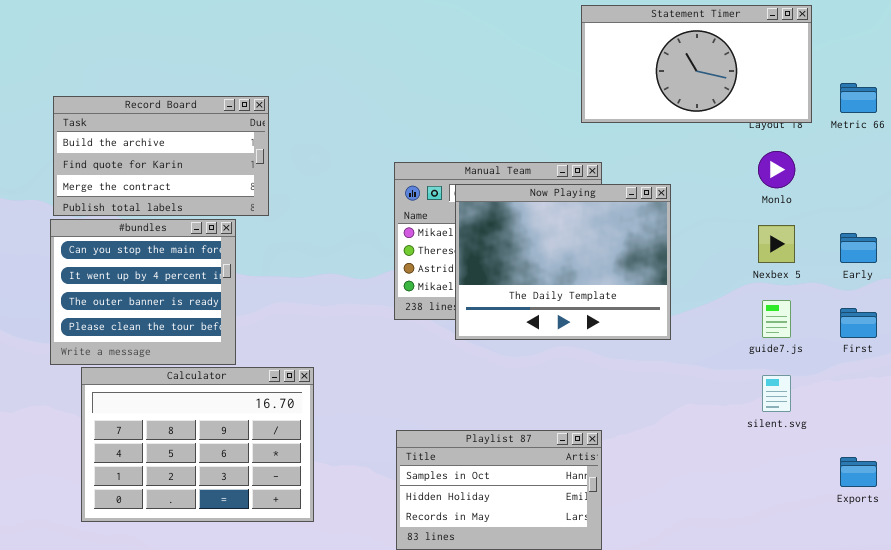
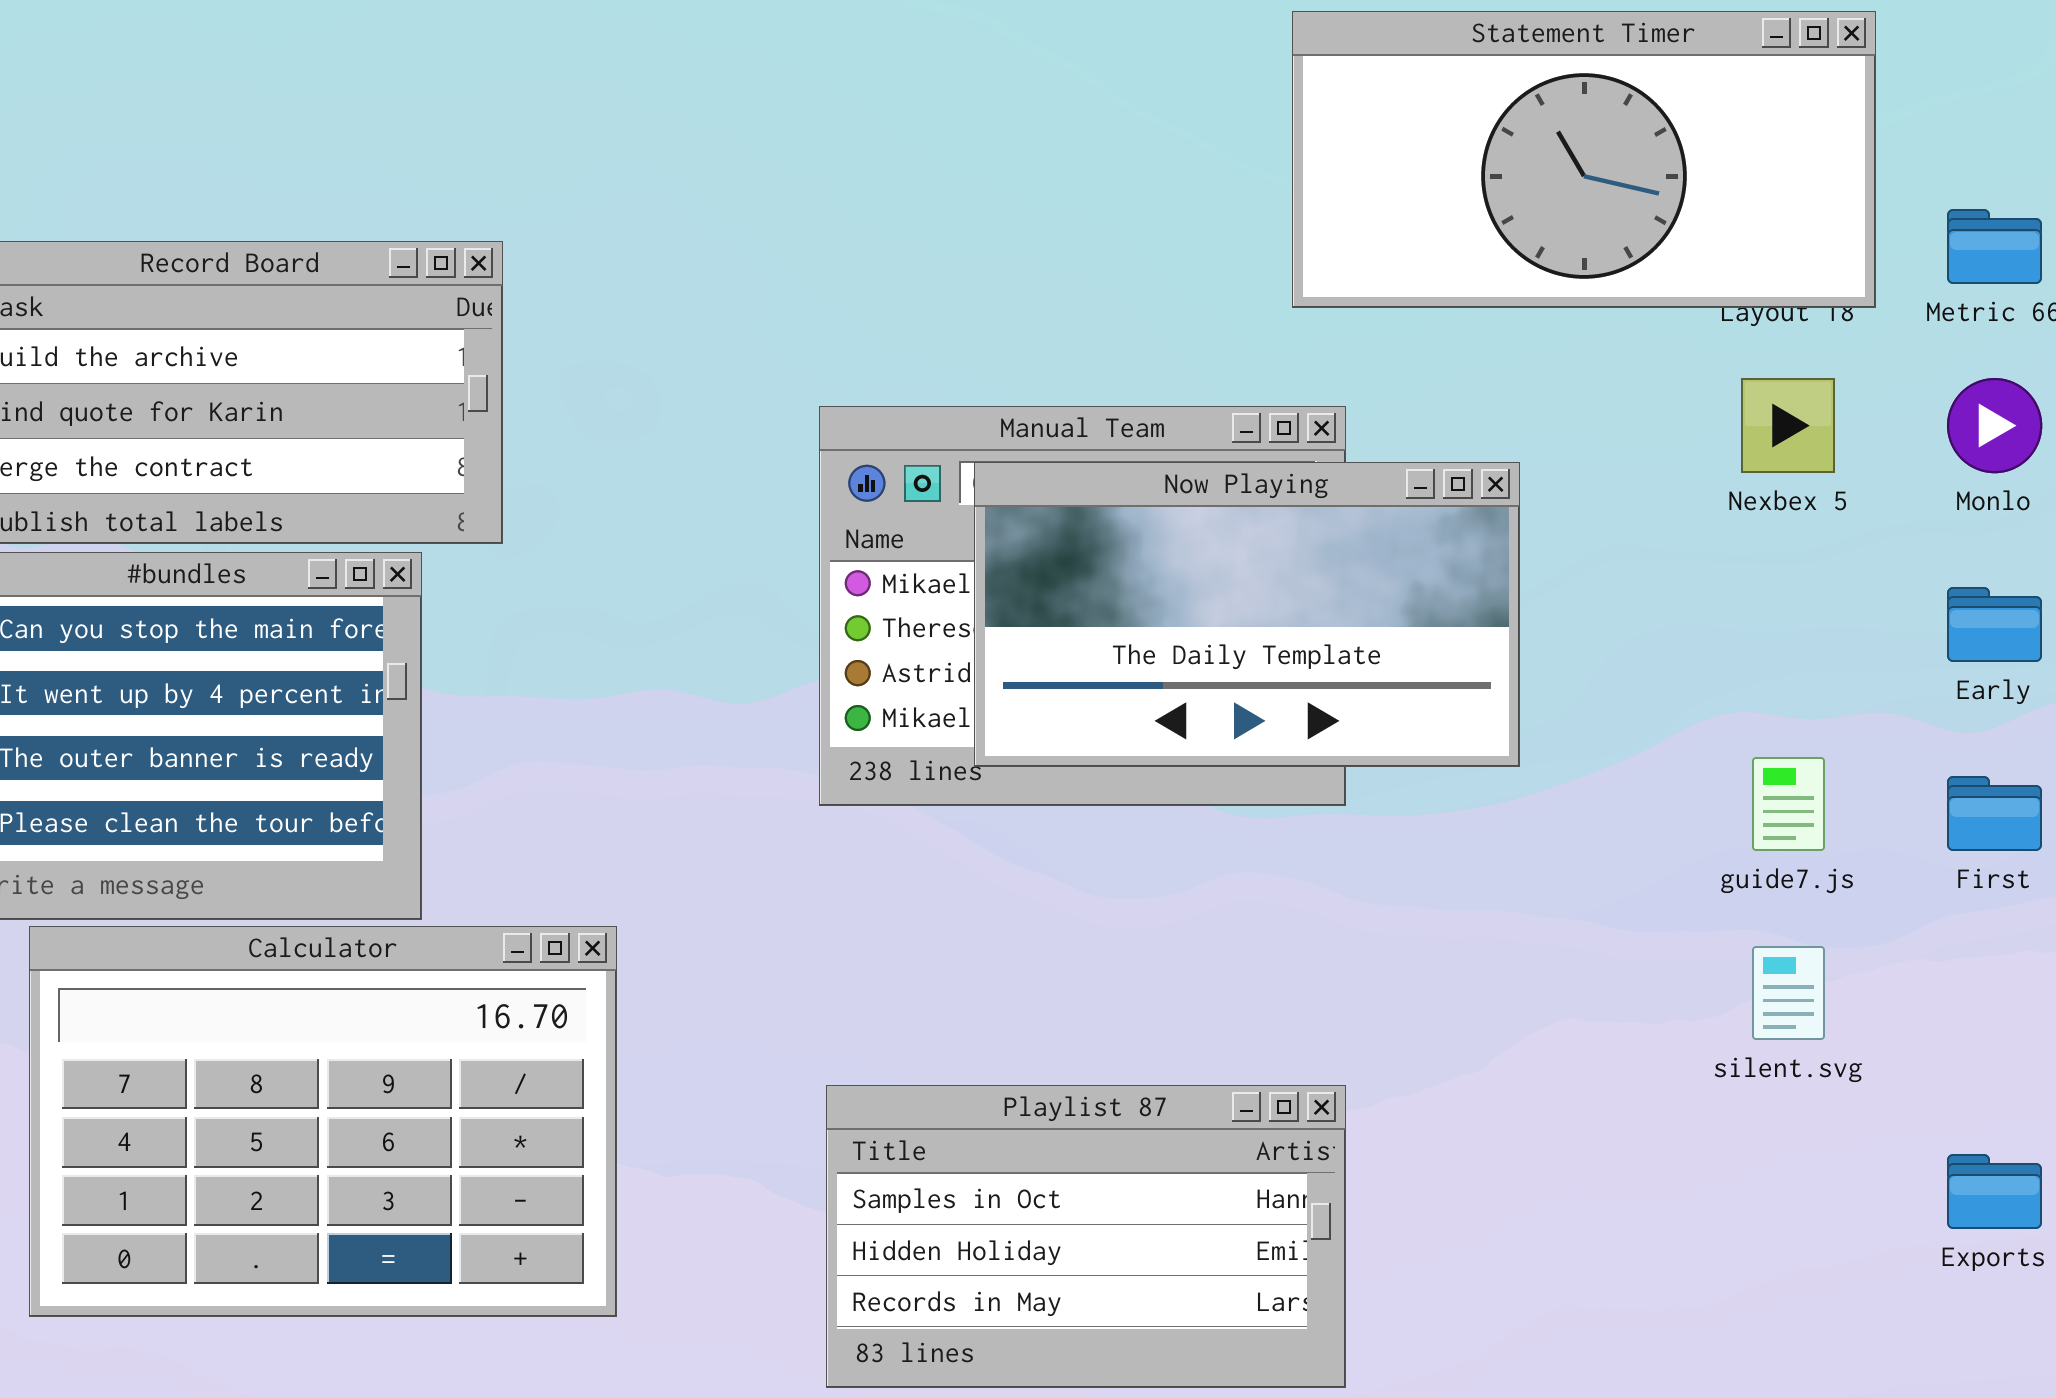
Monlo: [758,151,795,188] -> [1947,378,2042,473], moved
Now Playing: [455,184,671,340] -> [974,462,1520,767], resized
Nexbex 5: [758,225,795,263] -> [1741,378,1835,473], moved

